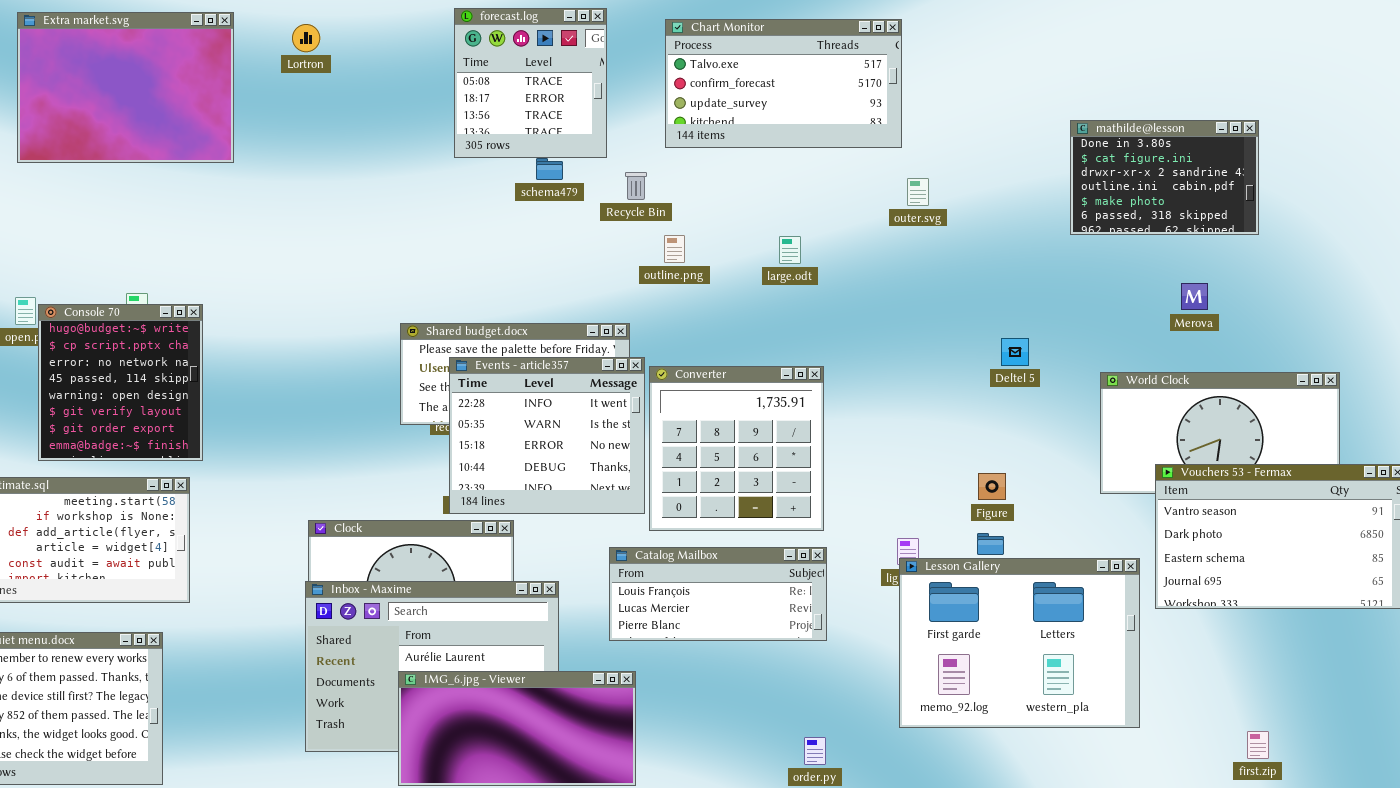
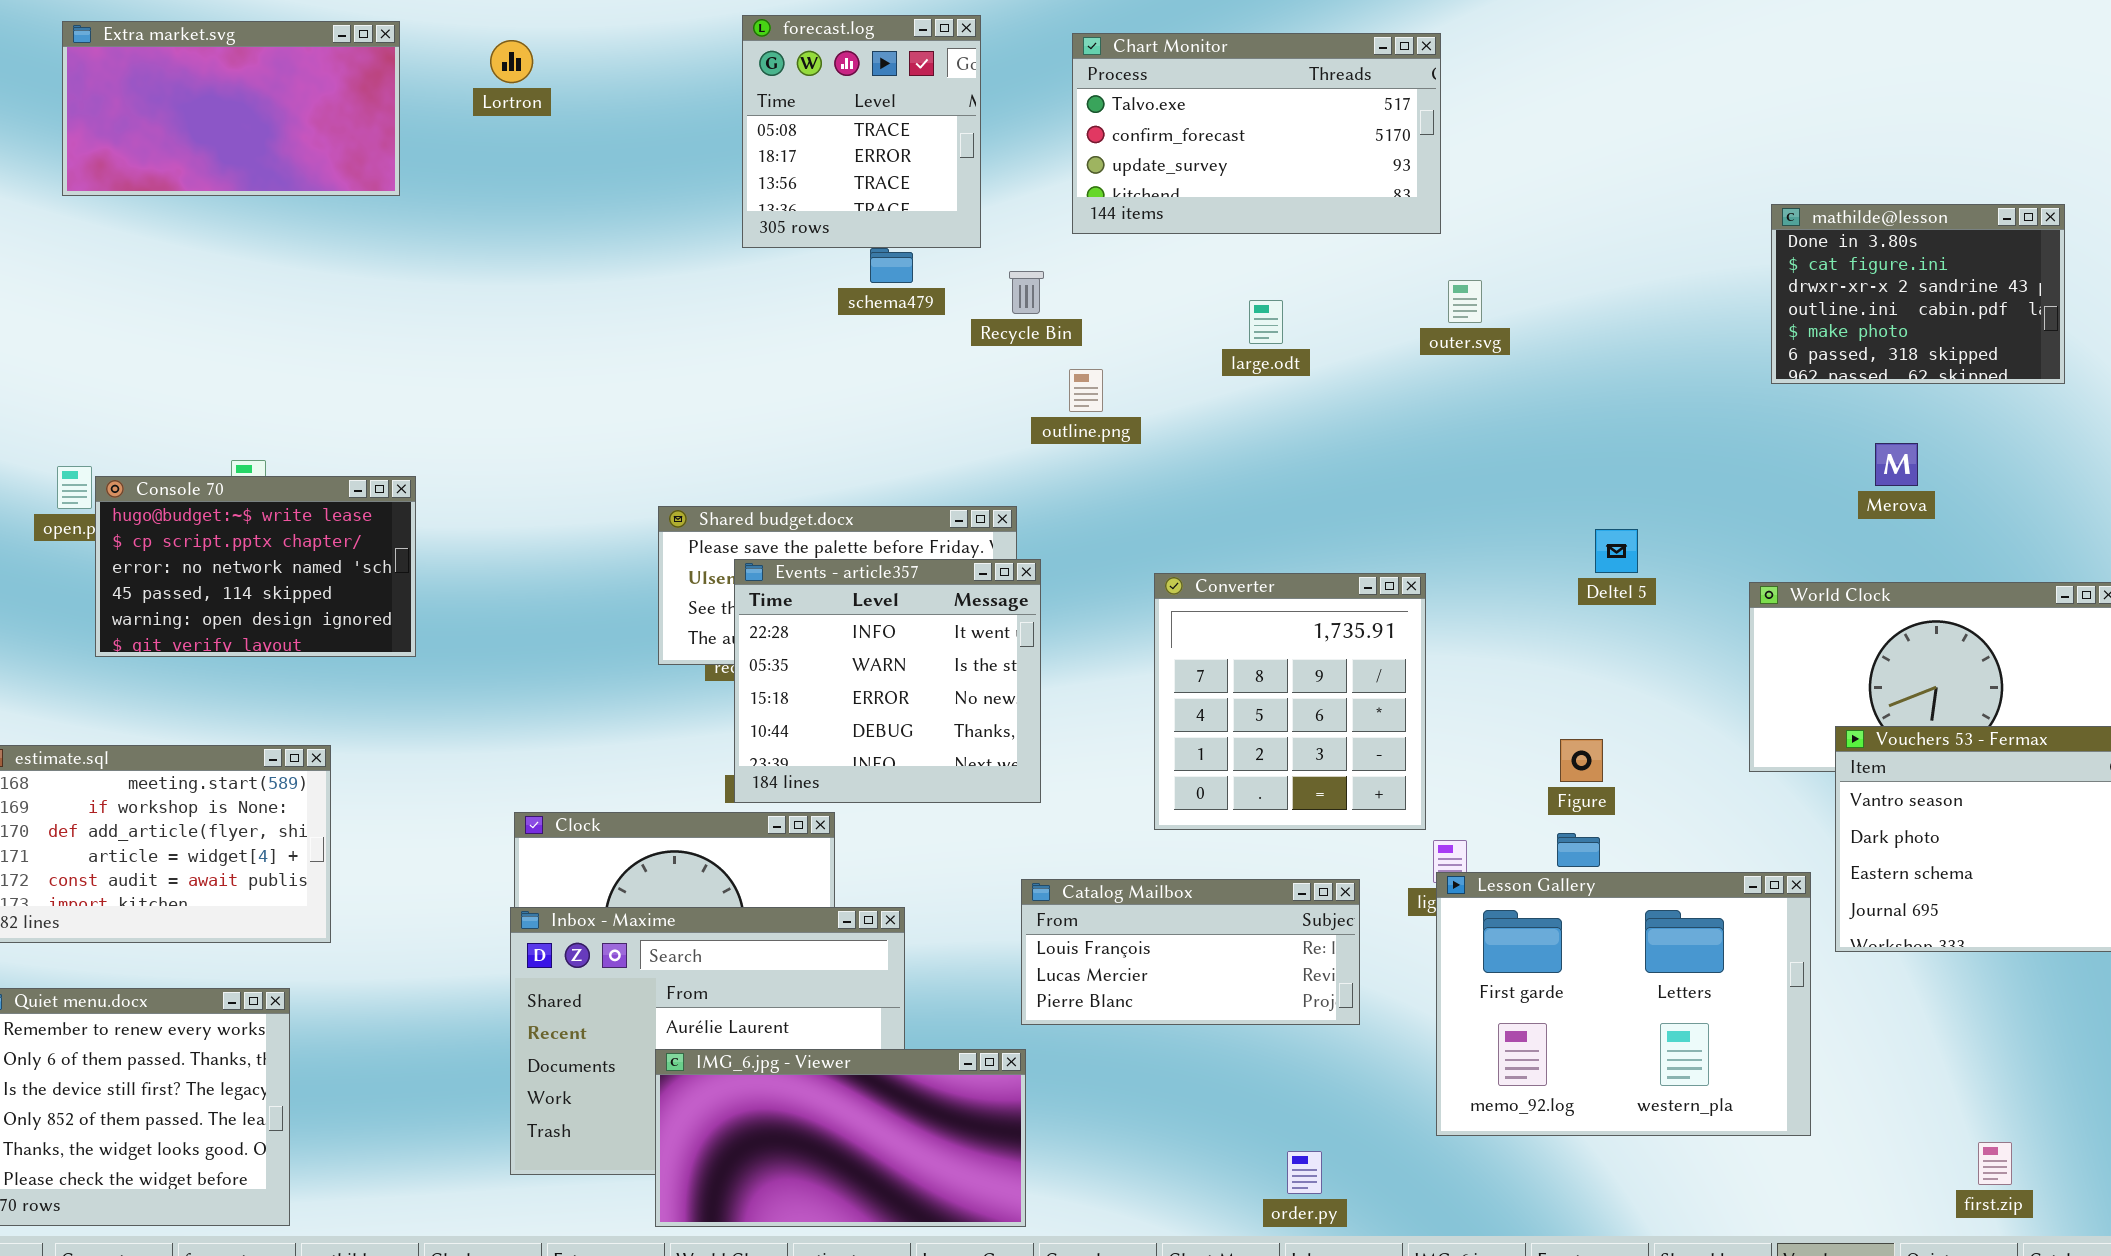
Extra market.svg: [17,12,234,163] -> [62,21,400,196], resized
mathilde@lesson: [1070,120,1259,235] -> [1771,204,2065,384], moved
large.odt: [779,236,801,264] -> [1249,300,1283,344], moved
Console 70: [38,304,203,461] -> [95,476,416,657], resized
Converter: [649,366,824,531] -> [1154,573,1426,830], moved
Catalog Mailbox: [609,547,827,641] -> [1021,879,1360,1025], moved

